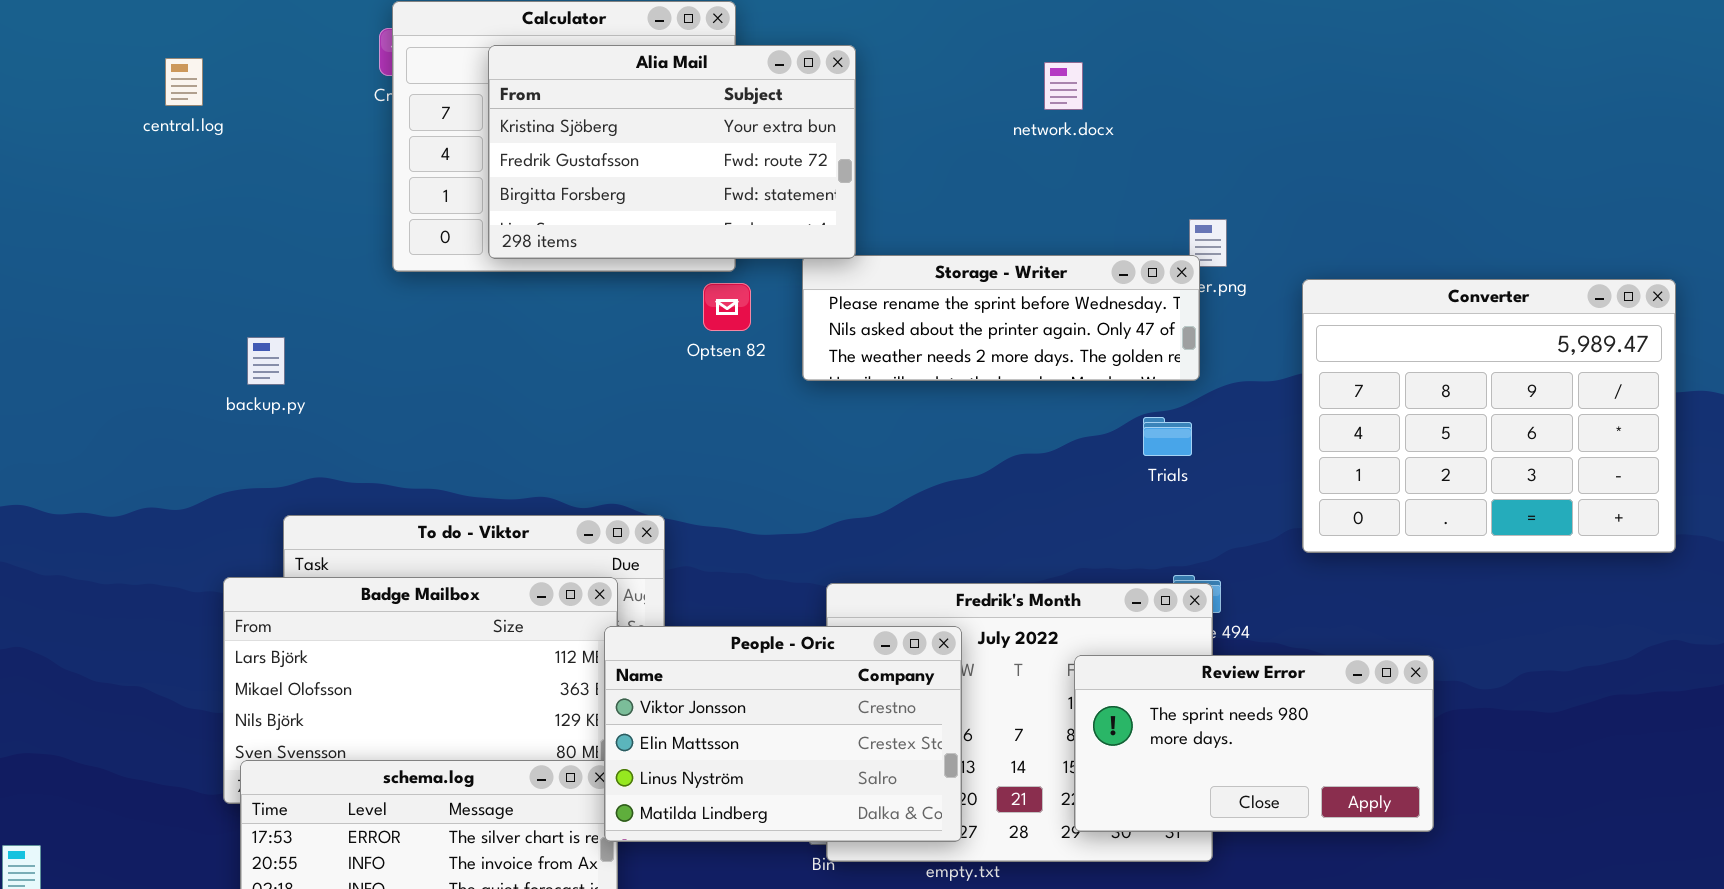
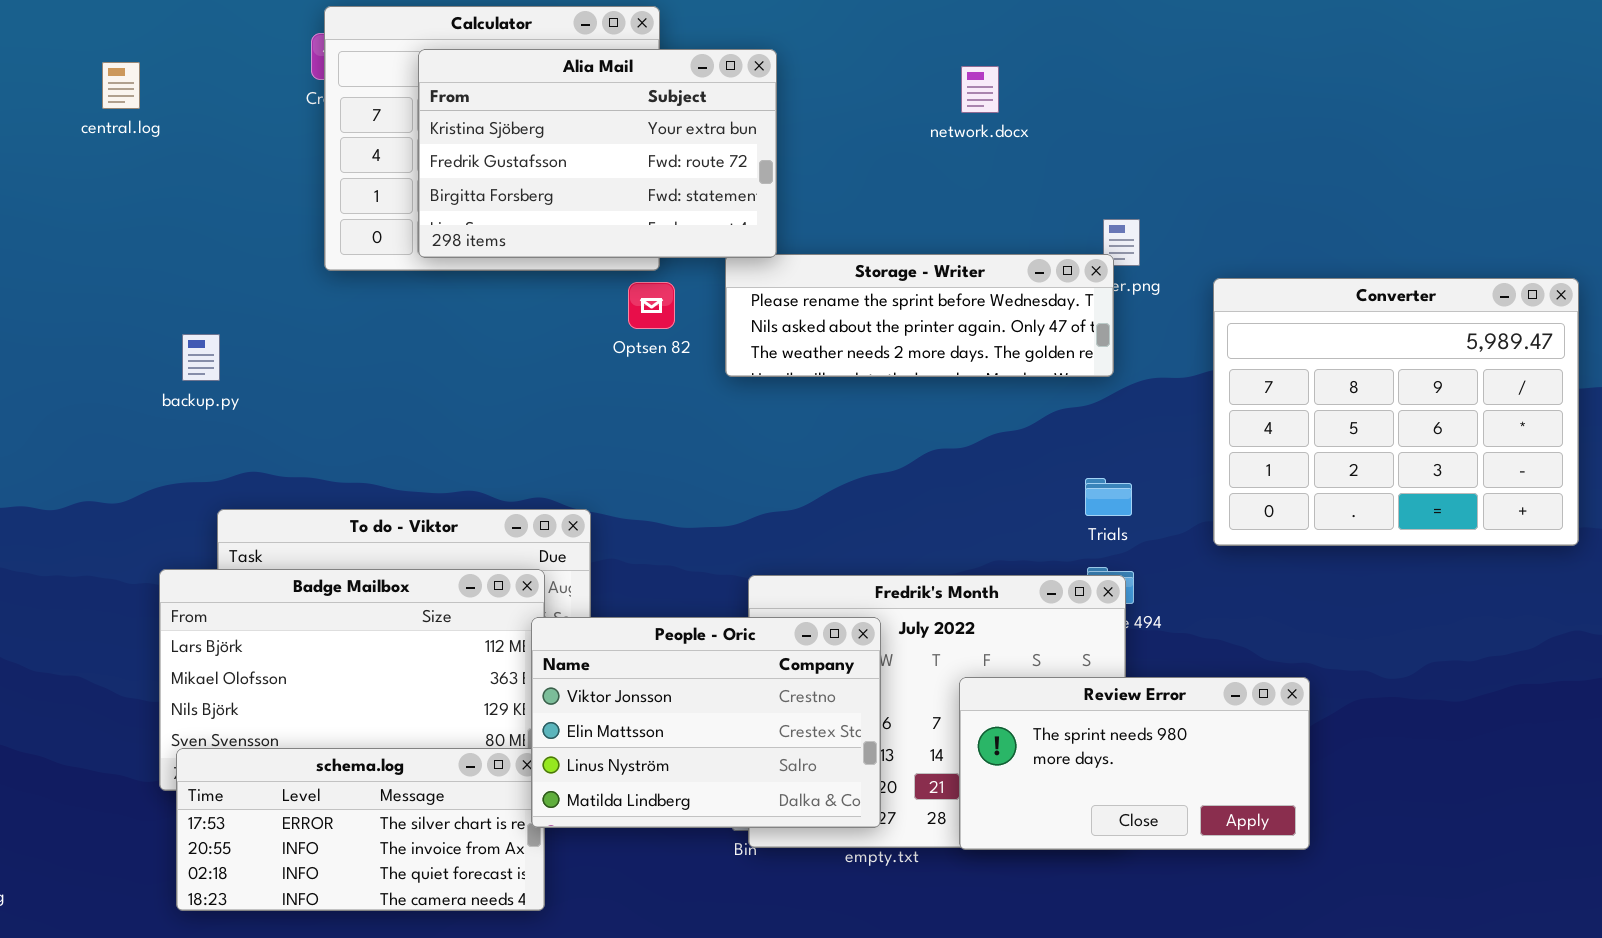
Trials: [1143,417,1192,456] -> [1085,478,1132,516], moved
Review Error: [1074,655,1434,832] -> [959,677,1310,850], moved

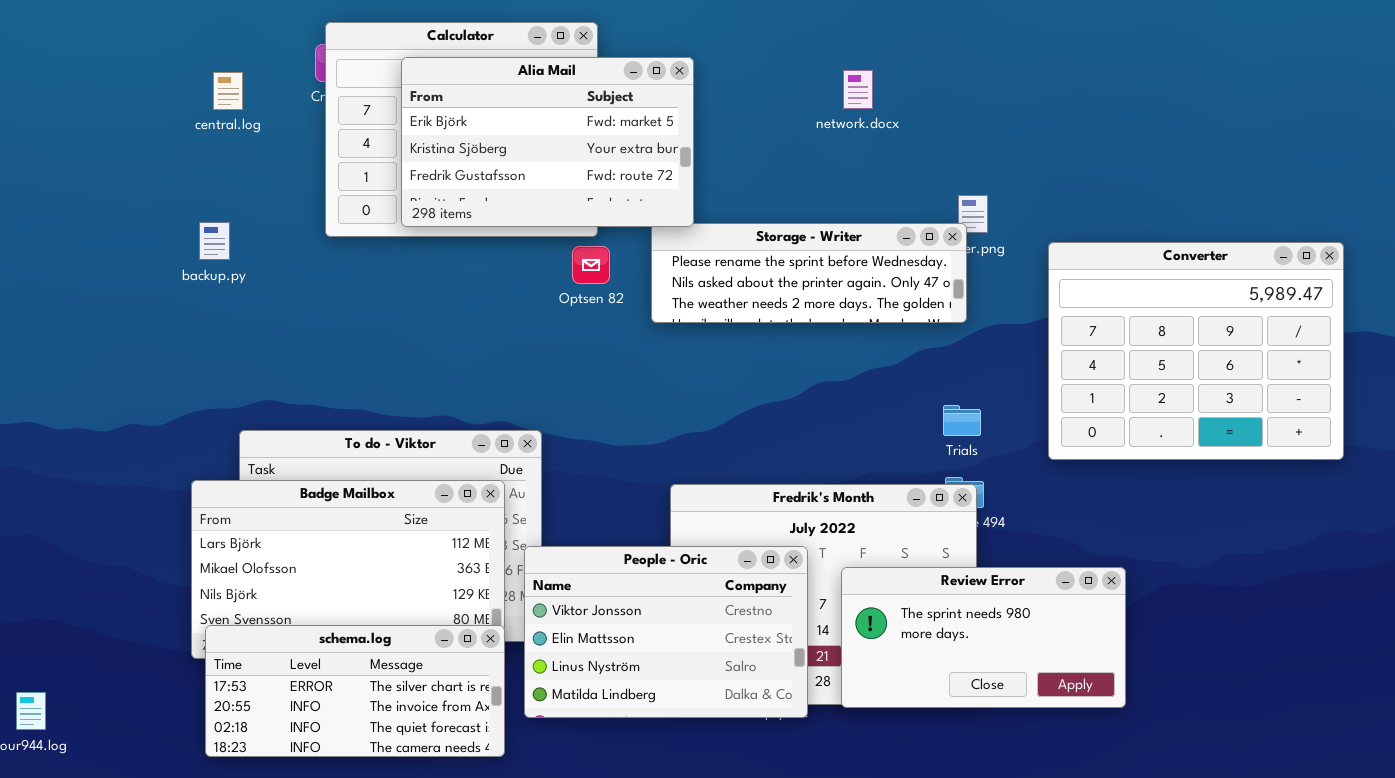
Alia Mail: [418,49,777,258] -> [401,57,694,227], scrolled up 1 row
central.log: [102,62,140,109] -> [213,72,243,110], moved
backup.py: [182,334,220,381] -> [199,222,230,260], moved
People - Oric: [531,617,881,828] -> [524,546,808,718], moved

